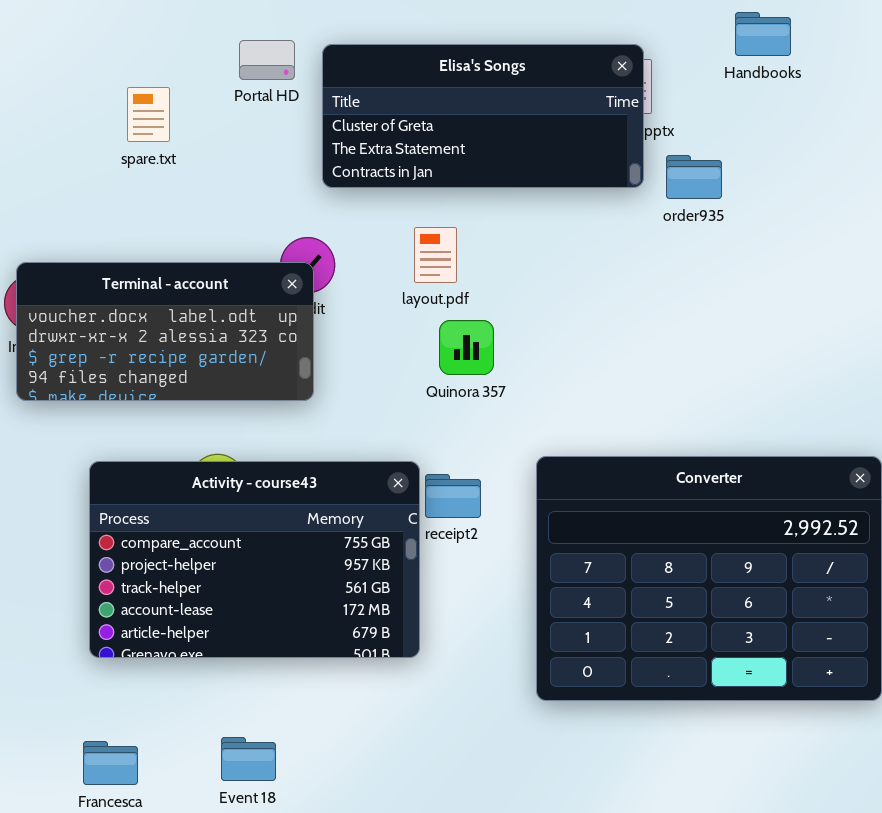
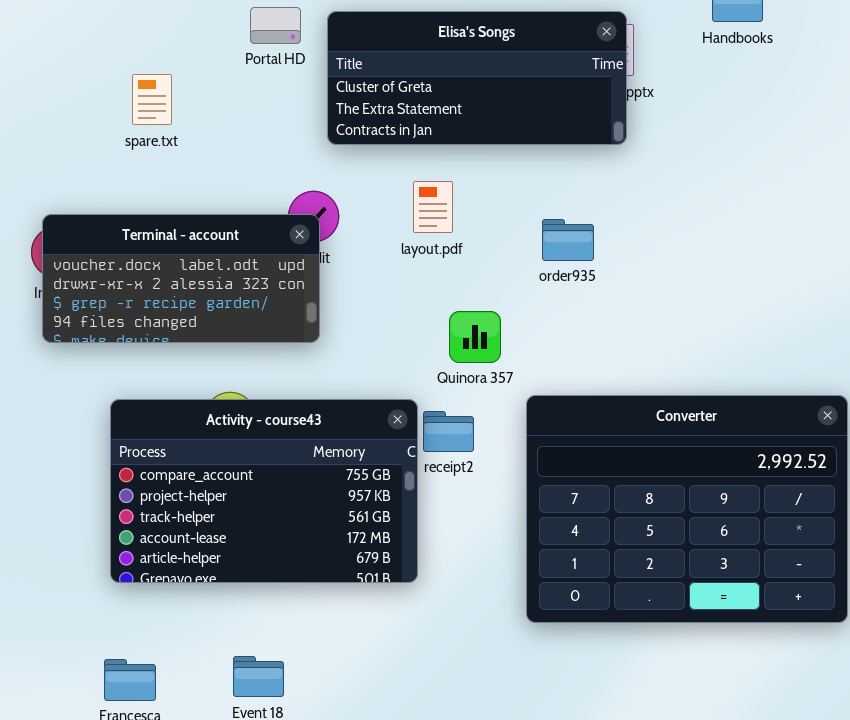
spare.txt: [127,87,170,142] -> [132,74,172,125], moved
order935: [666,155,722,199] -> [542,219,594,261], moved
Quinora 357: [439,320,494,375] -> [449,311,501,363], moved

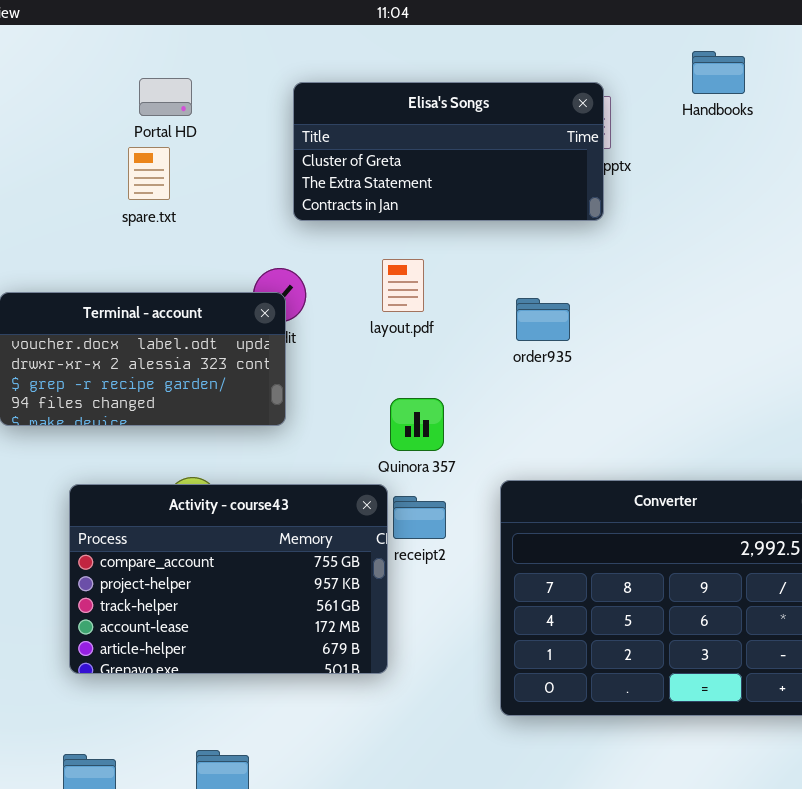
Portal HD: [250,7,301,44] -> [139,78,192,116], moved
spare.txt: [132,74,172,125] -> [128,147,170,200], moved
Quinora 357: [449,311,501,363] -> [390,398,444,451], moved

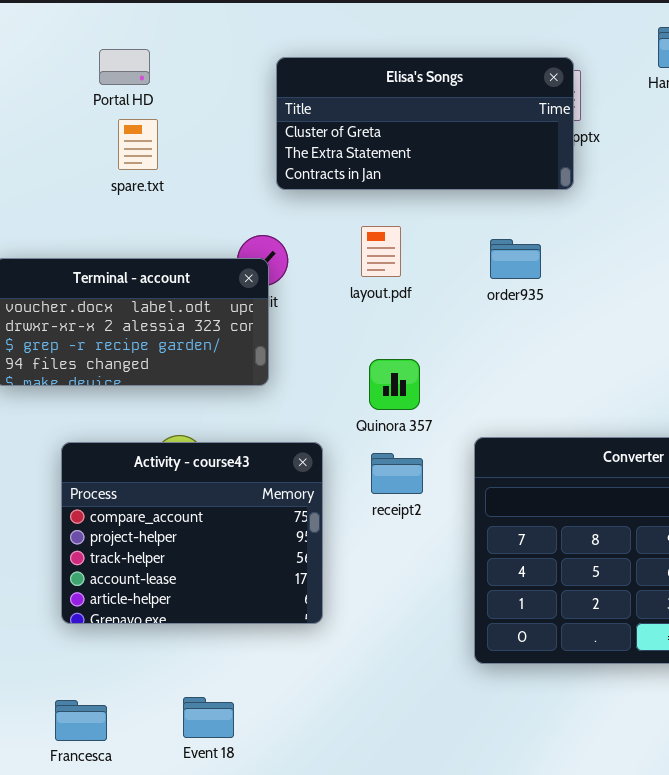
Portal HD: [139,78,192,116] -> [99,49,150,85], moved
order935: [516,298,570,341] -> [490,239,541,279], moved
Activity - course43: [69,484,388,674] -> [61,442,323,624], resized

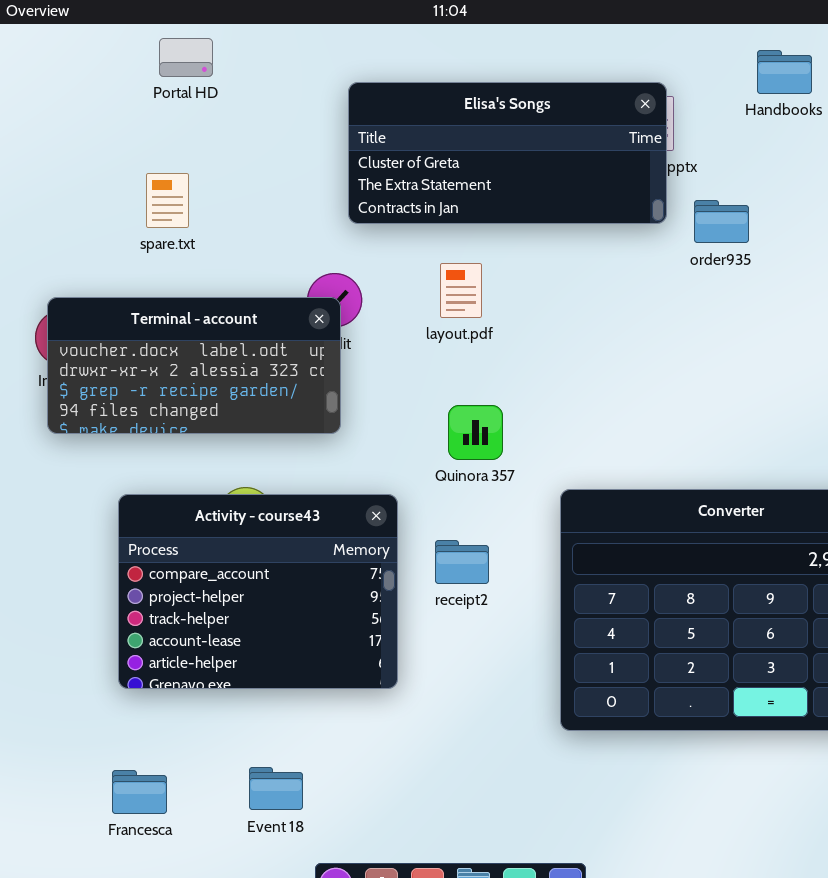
Portal HD: [99,49,150,85] -> [159,38,213,77], moved
spare.txt: [118,119,158,170] -> [146,173,189,228], moved
order935: [490,239,541,279] -> [694,200,749,243], moved
receipt2: [371,453,423,494] -> [435,540,489,584], moved

